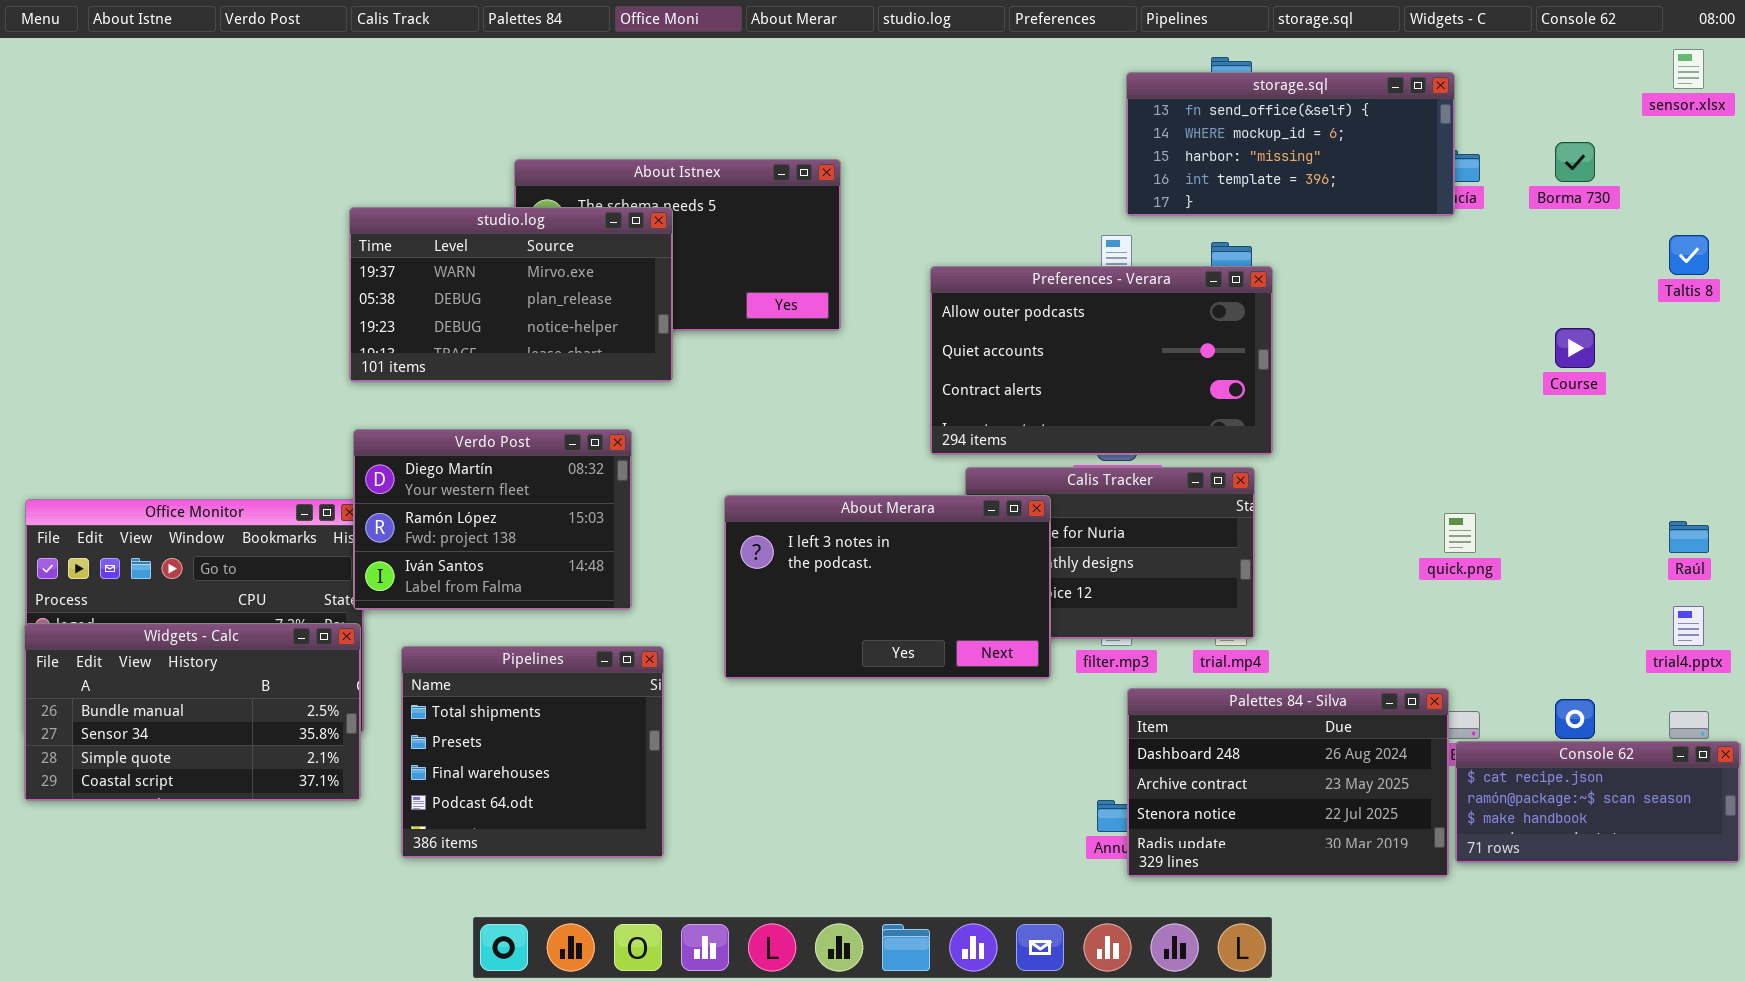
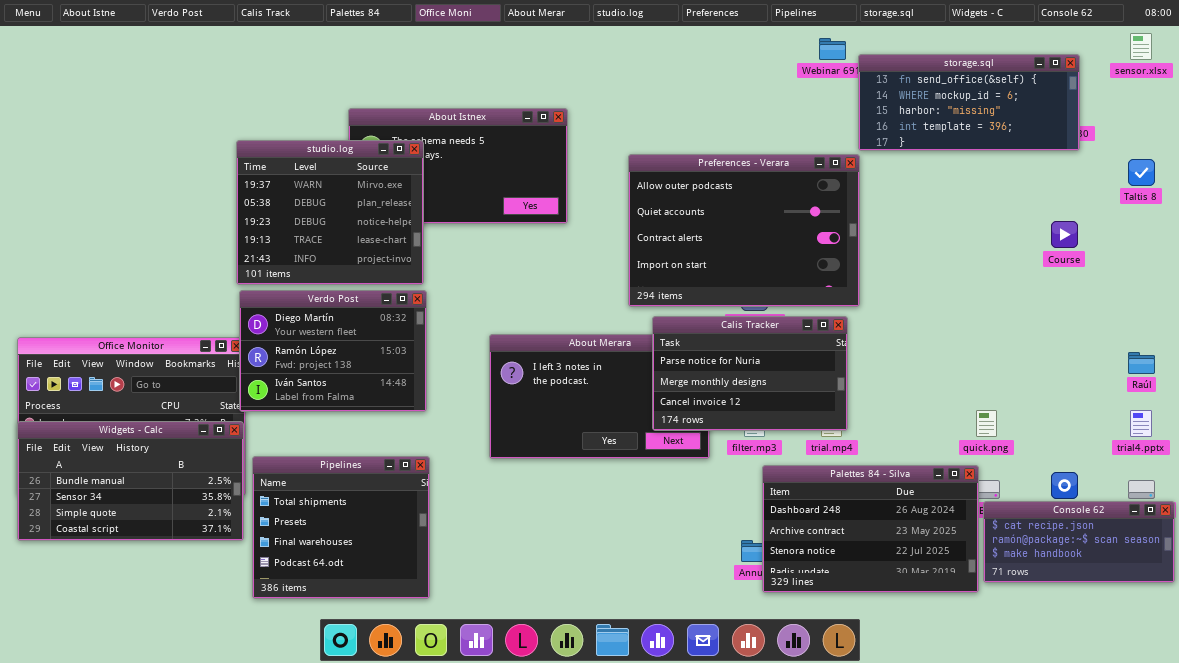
storage.sql: [1126,72,1455,216] -> [858,54,1080,151], moved
studio.log: [349,207,673,382] -> [236,140,424,285], resized
Preferences - Verara: [930,266,1273,455] -> [628,154,860,307], resized
Calis Tracker: [965,467,1255,639] -> [652,316,848,431], raised
quick.png: [1444,513,1476,553] -> [976,410,997,437], moved
Pipelines: [401,646,664,858] -> [252,456,430,599], moved

